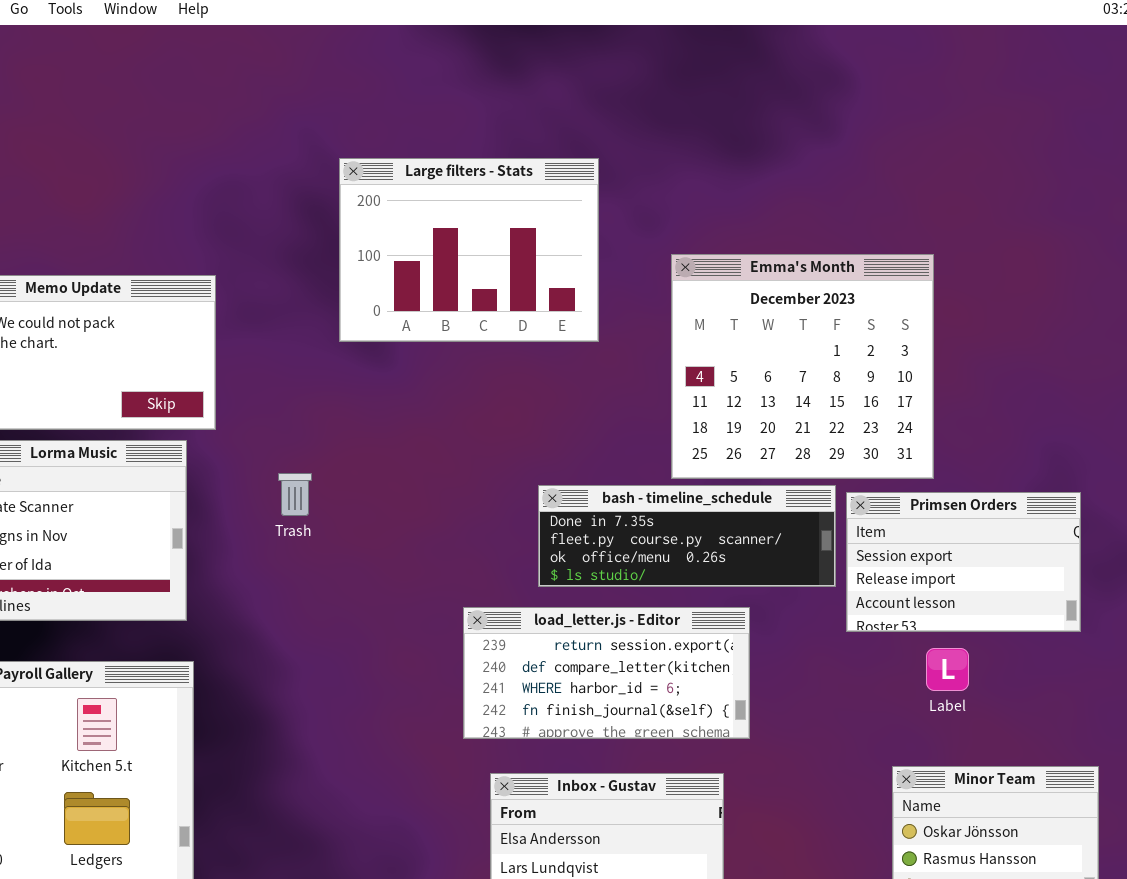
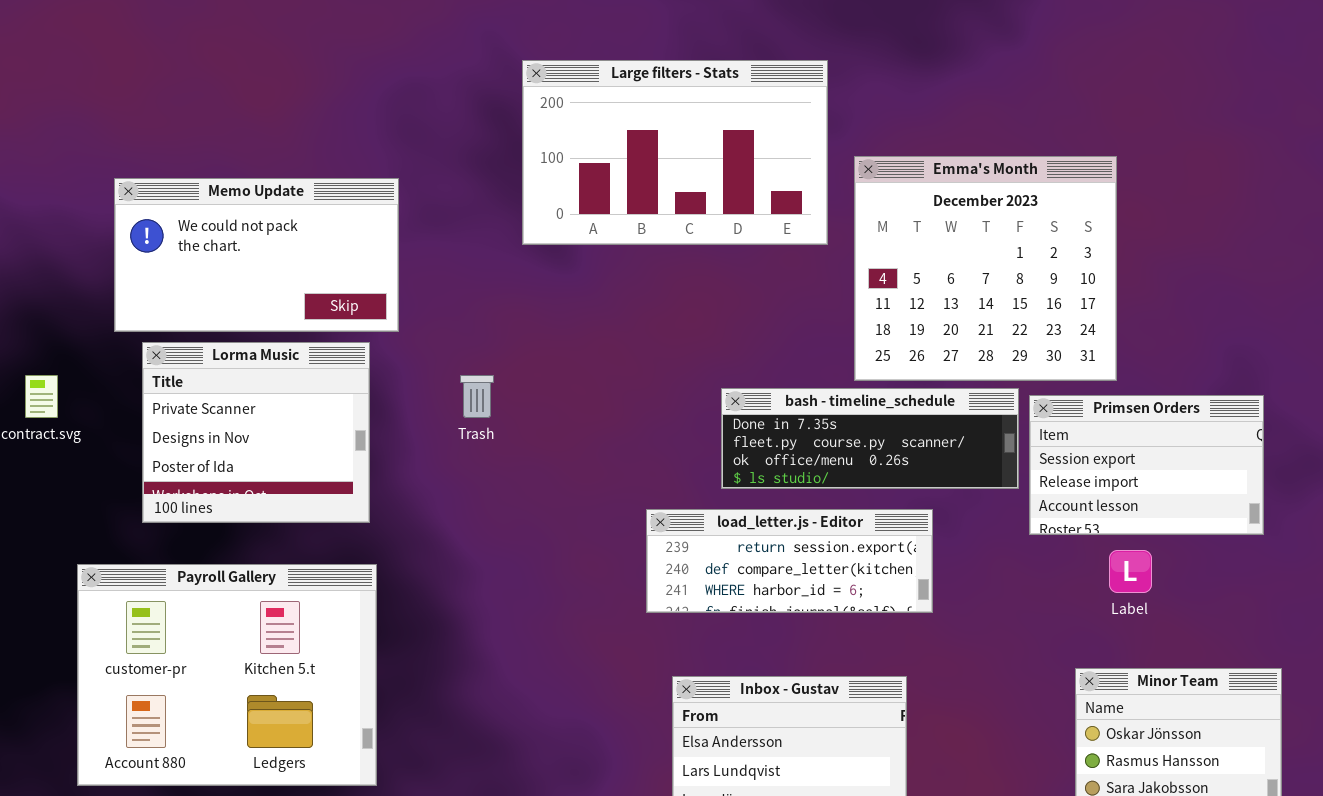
Large filters - Stats: [339,158,599,342] -> [522,60,828,245], resized
load_letter.js - Editor: [463,607,750,739] -> [646,509,933,613], resized

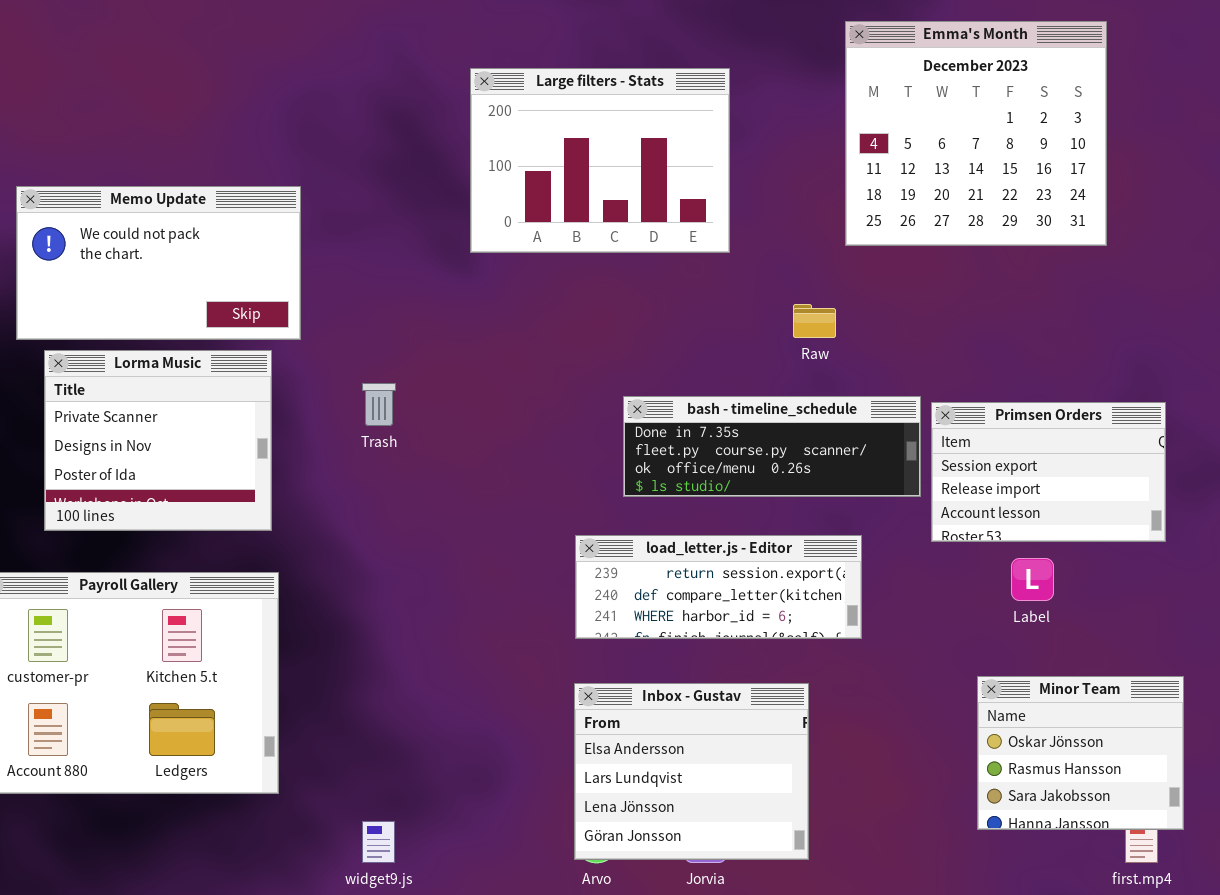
Large filters - Stats: [522,60,828,245] -> [470,68,730,253], resized
Emma's Month: [854,156,1117,381] -> [845,21,1107,246], moved
load_letter.js - Editor: [646,509,933,613] -> [575,535,862,639], moved

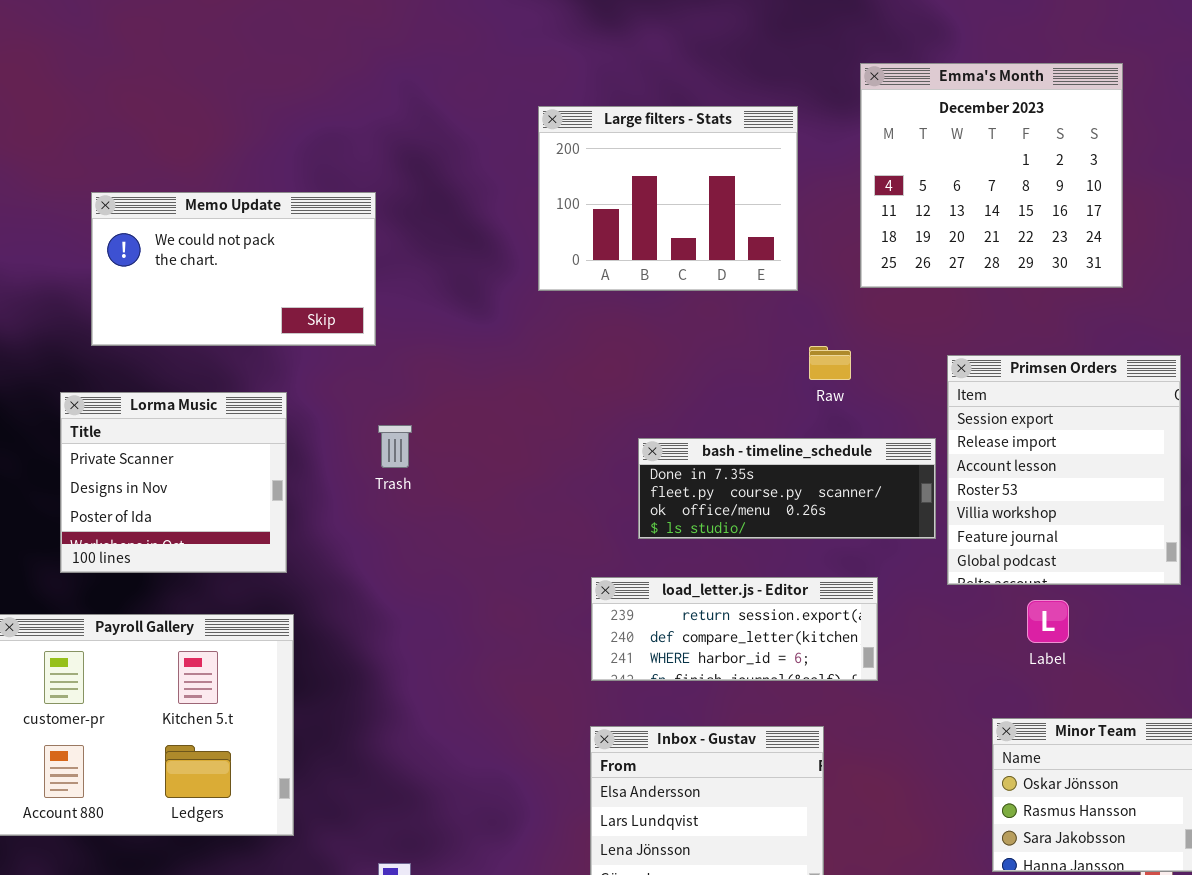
Large filters - Stats: [470,68,730,253] -> [538,106,798,291], moved
Memo Update: [16,186,301,340] -> [91,192,376,346], moved
Primsen Orders: [931,402,1166,542] -> [947,355,1181,585], resized

